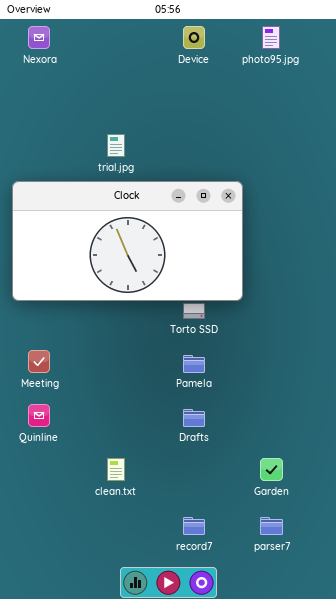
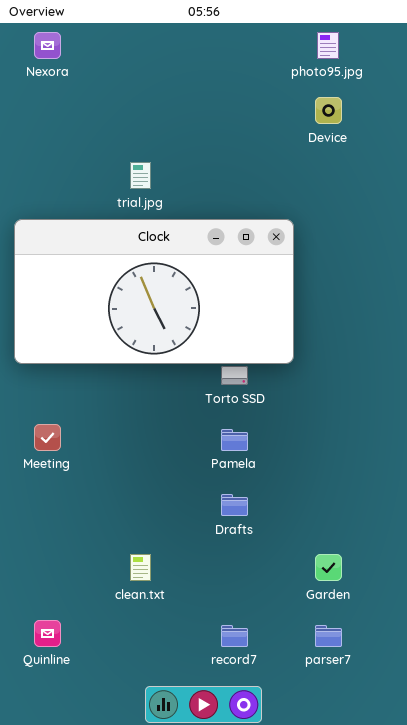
Device: [183,26,205,49] -> [315,97,342,124], moved
Quinline: [28,404,50,427] -> [34,620,61,647], moved

